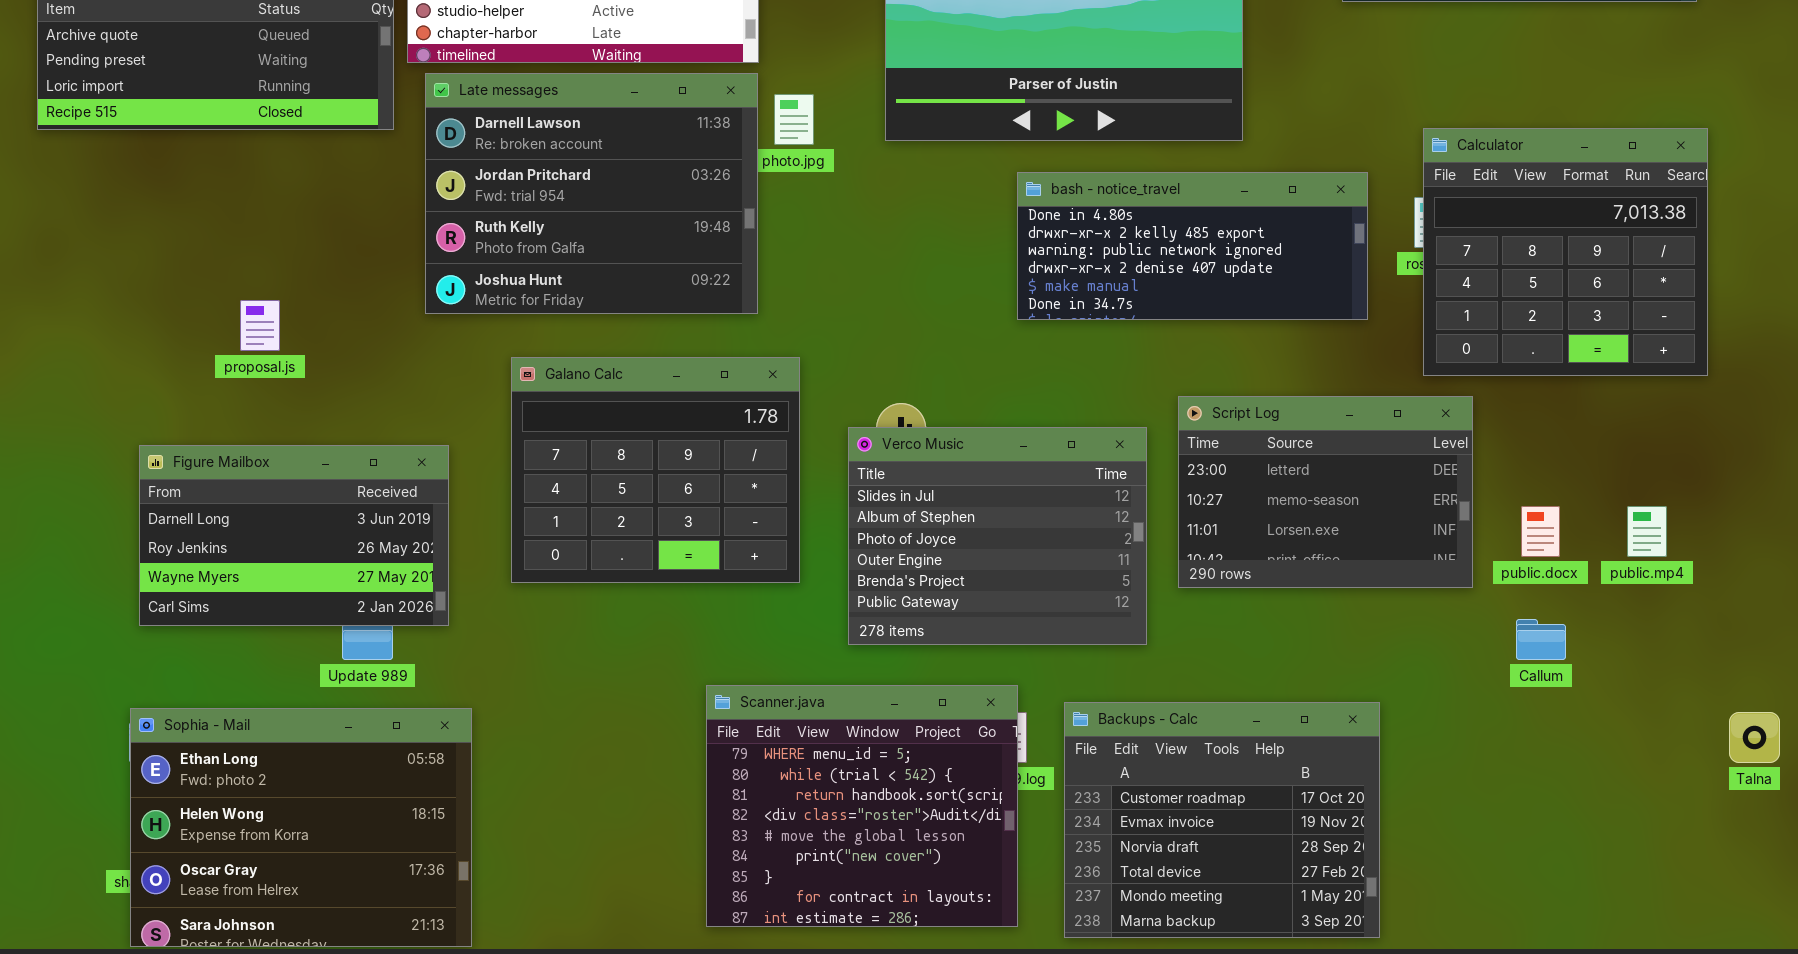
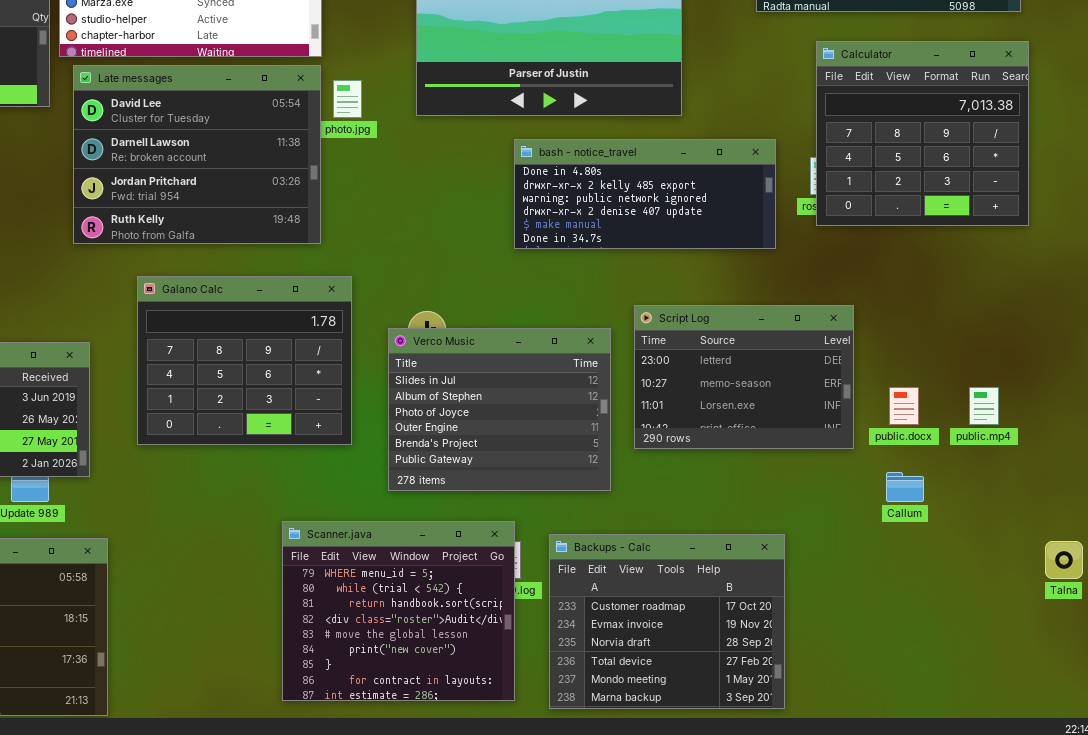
Late messages: [425,73,758,314] -> [73,65,321,244], scrolled up 1 row
Calculator: [1423,128,1708,376] -> [816,41,1029,226], moved

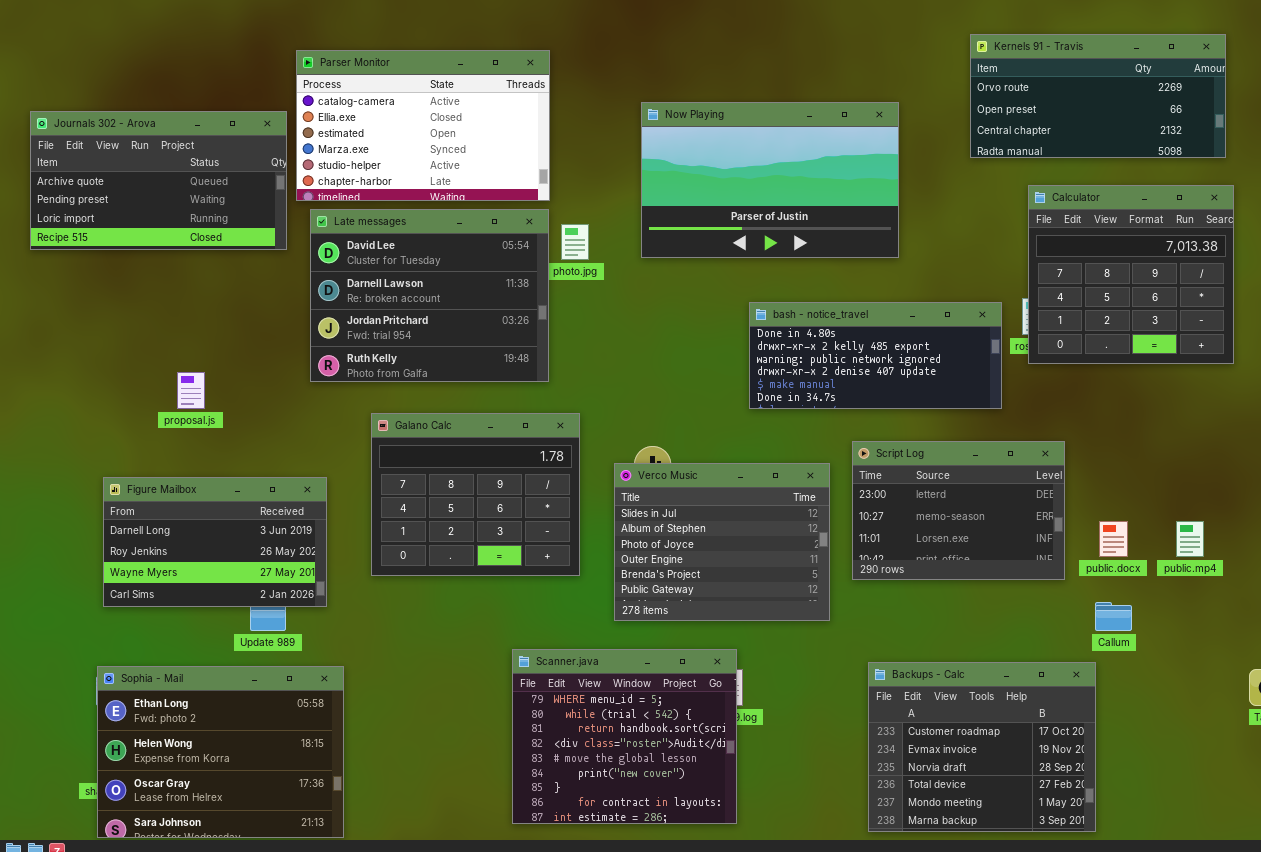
bash - notice_travel: [514,139,776,249] -> [749,302,1002,409], moved
Backups - Calc: [549,534,785,709] -> [868,662,1096,832], moved

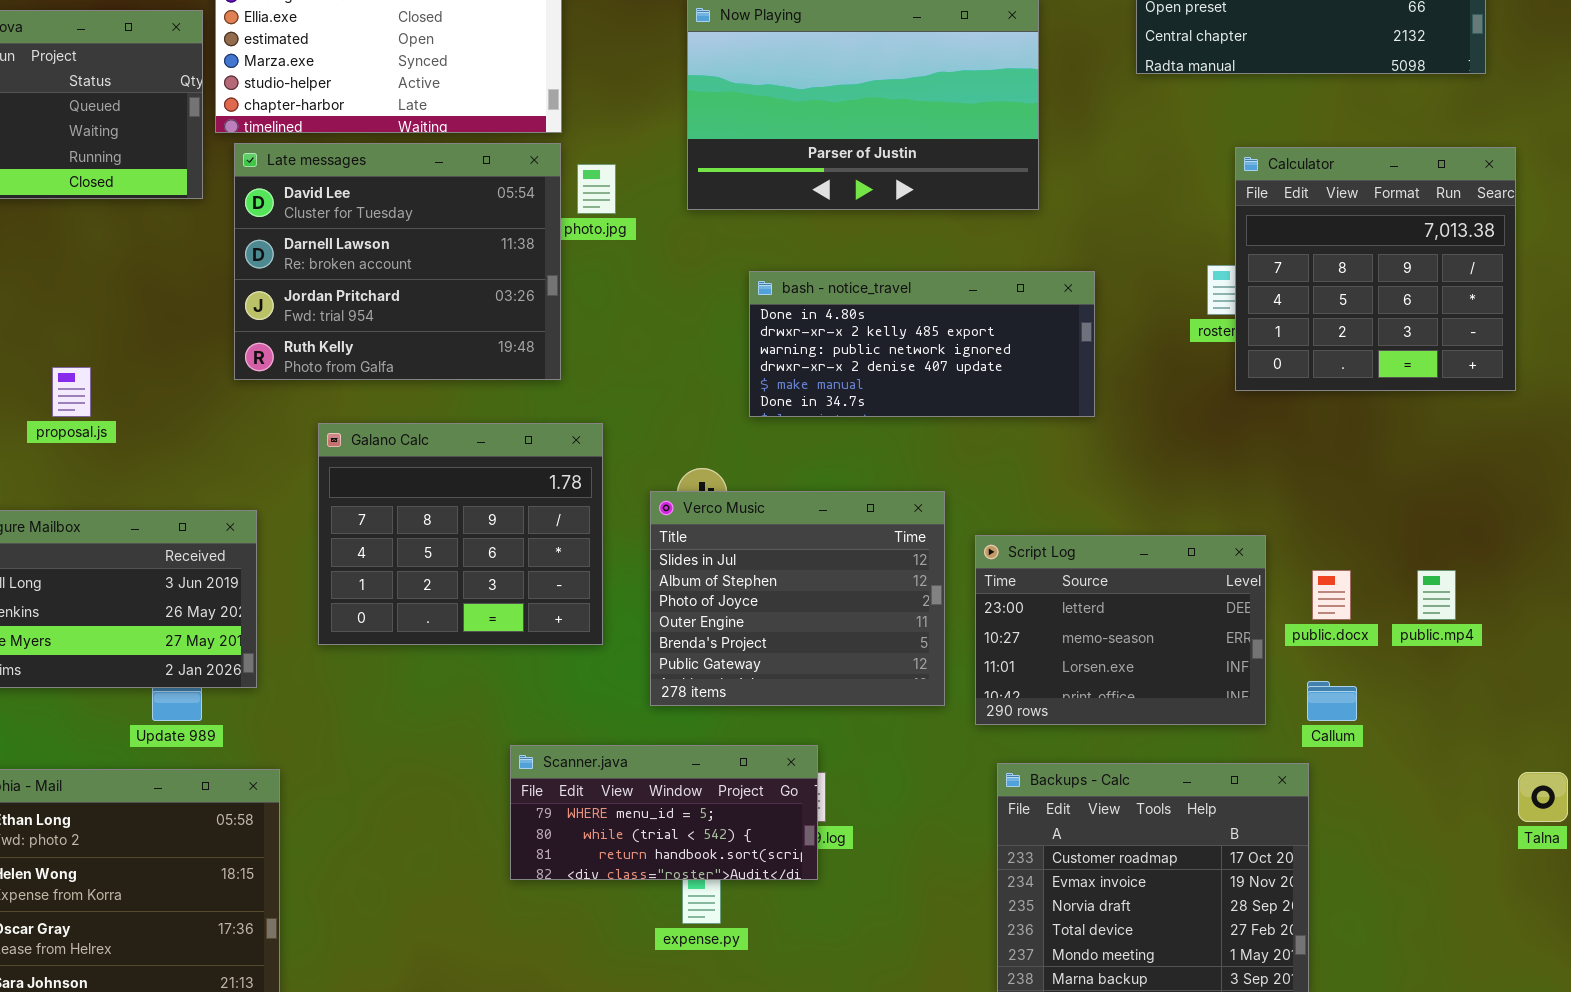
Calculator: [1028,185,1234,364] -> [1235,147,1516,391], moved
bash - notice_travel: [749,302,1002,409] -> [749,271,1095,417], moved
Script Log: [852,441,1065,580] -> [975,535,1266,725], moved
Scanner.java: [512,649,737,824] -> [510,745,818,880], resized

